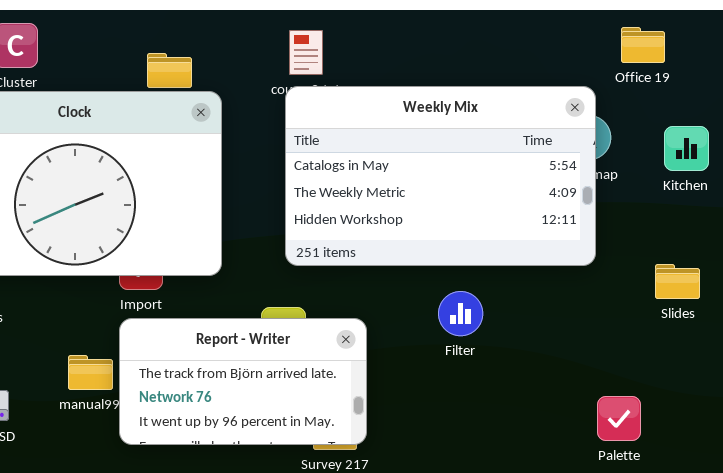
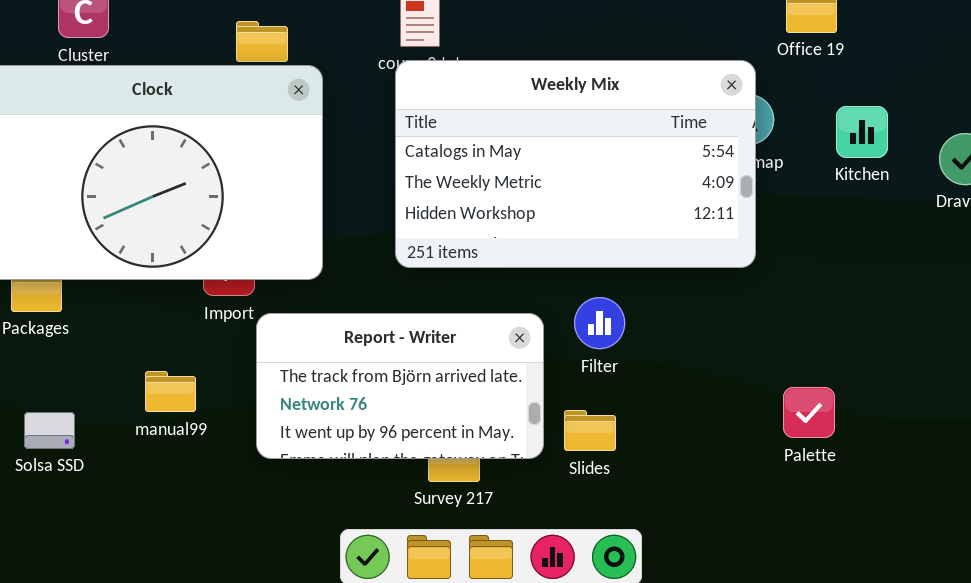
Slides: [655,264,700,299] -> [564,410,616,451], moved
Report - Writer: [119,318,367,445] -> [256,313,544,459], moved
Palette: [597,396,641,441] -> [783,387,835,438], moved

